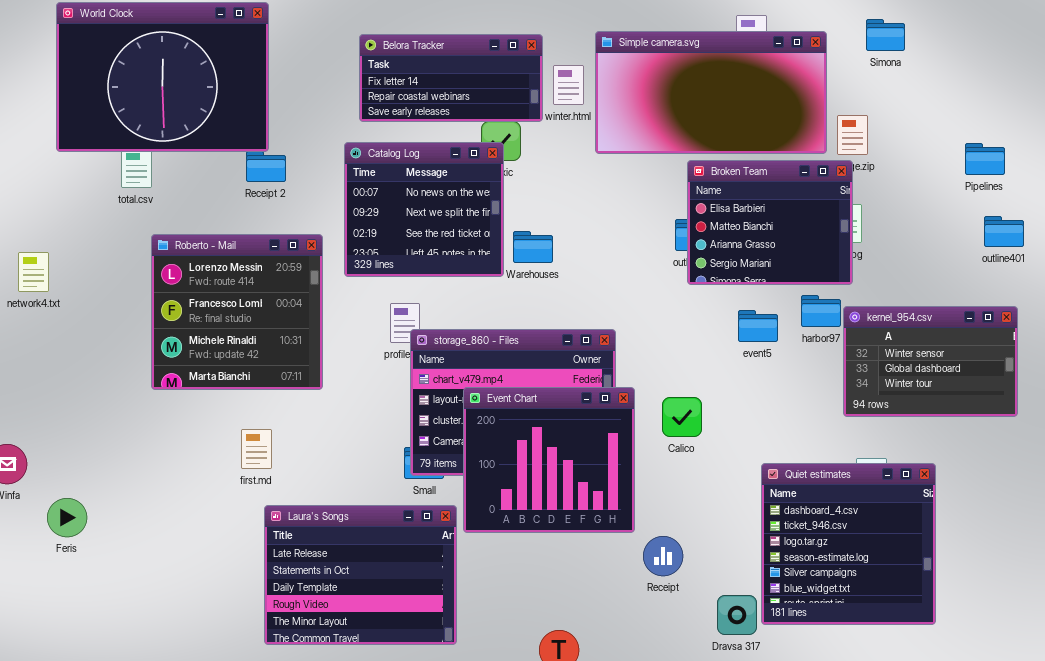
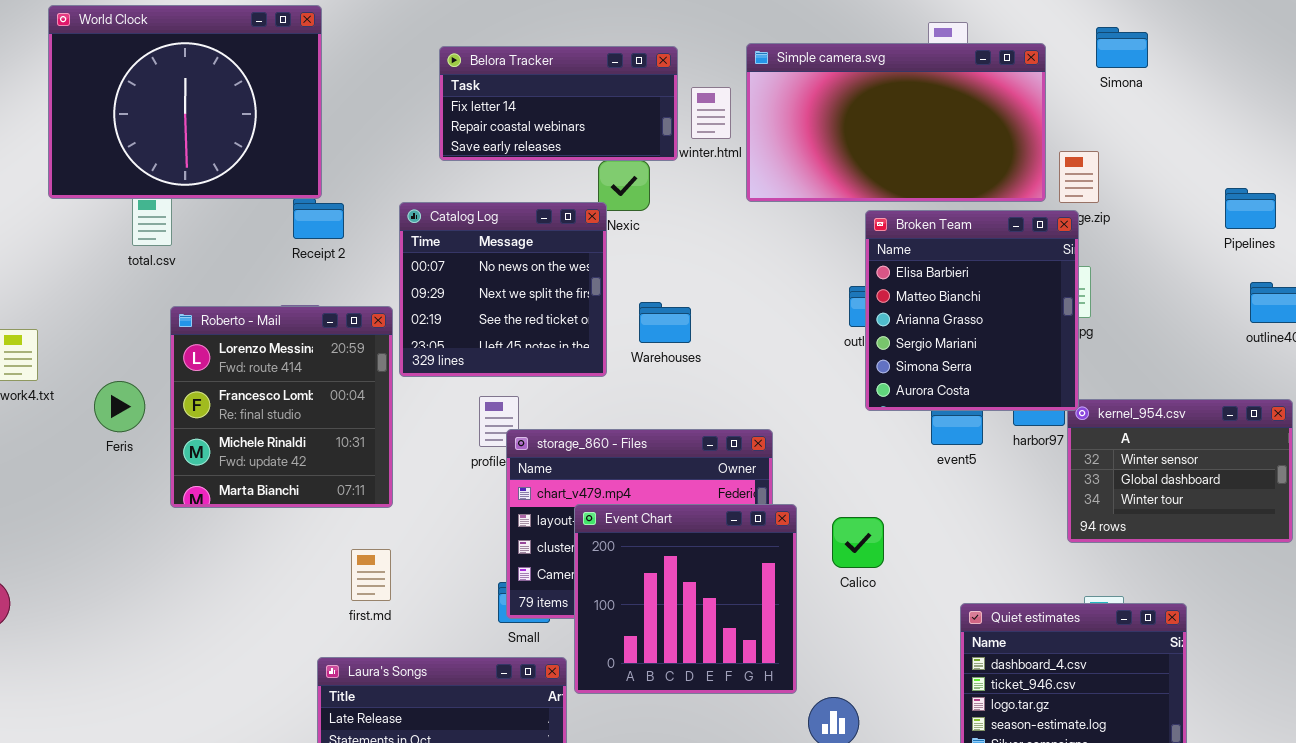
Catalog Log: [344,142,504,277] -> [399,202,607,377], moved
Broken Team: [687,160,853,285] -> [865,210,1079,411], resized
first.md: [241,429,272,469] -> [351,549,391,601], moved
Feris: [47,498,87,537] -> [94,381,145,432], moved

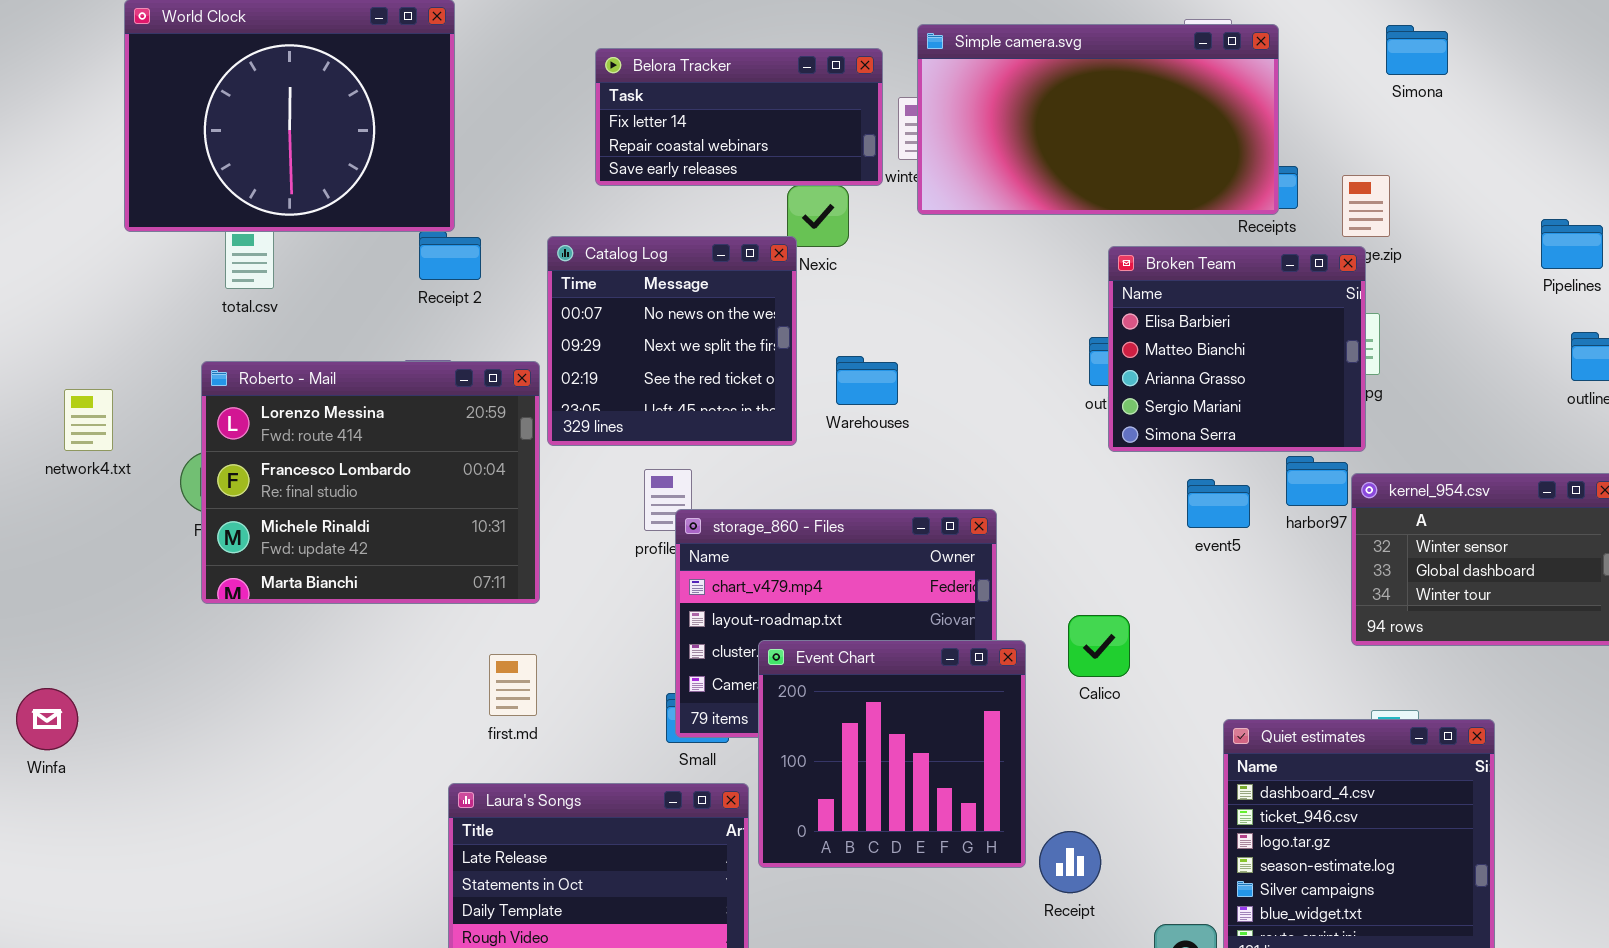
Simple camera.svg: [746,43,1046,202] -> [917,24,1279,215], moved
Broken Team: [865,210,1079,411] -> [1108,246,1366,452], resized
Roberto - Mail: [170,306,393,508] -> [201,361,540,604], resized
Event Chart: [574,504,797,694] -> [758,640,1026,868], moved

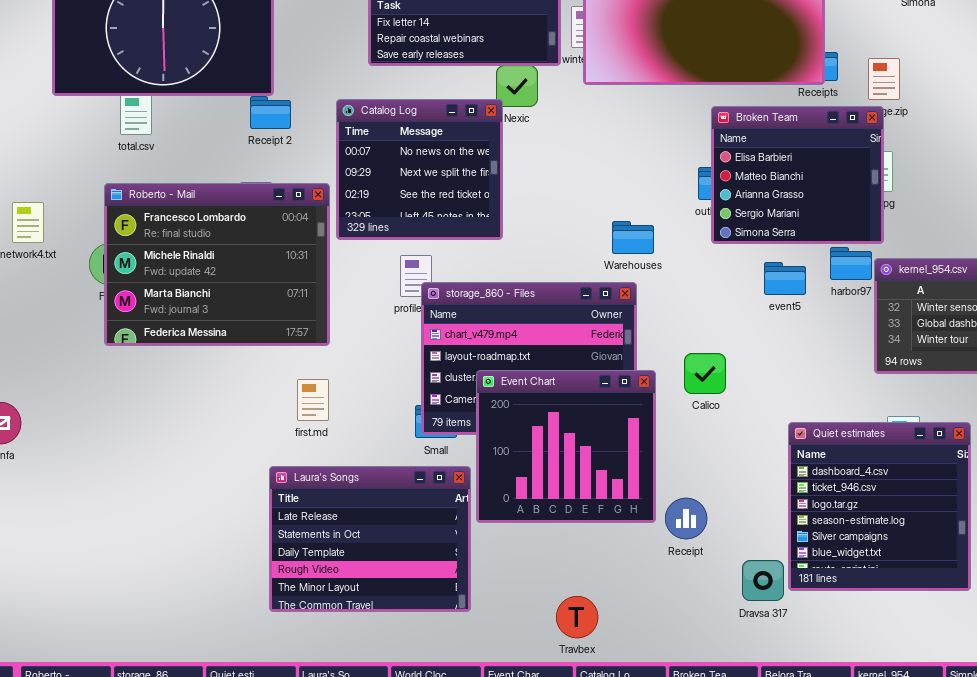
Warehouses: [836,356,898,405] -> [612,221,654,254], moved
Roberto - Mail: [201,361,540,604] -> [104,183,330,346], scrolled down 1 row

